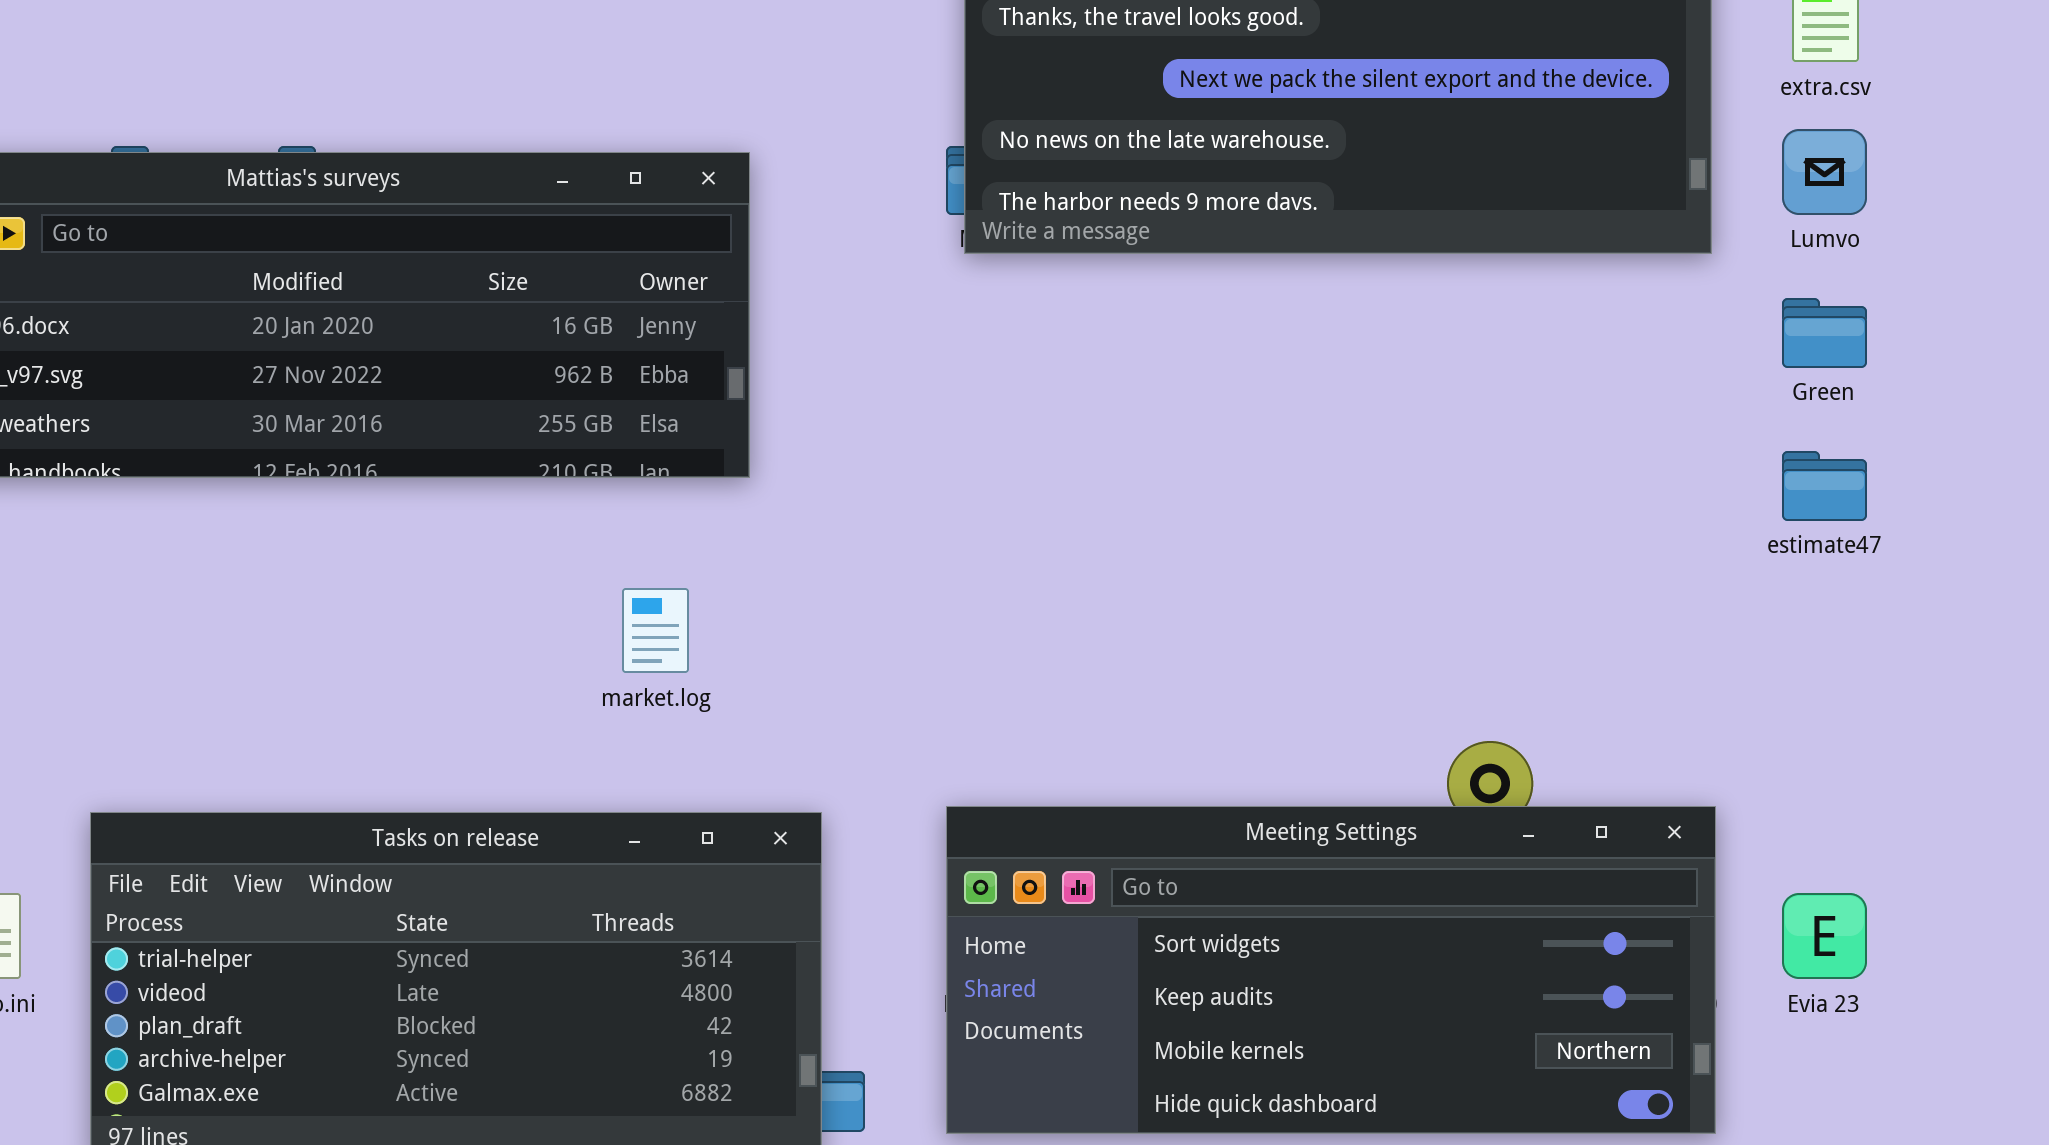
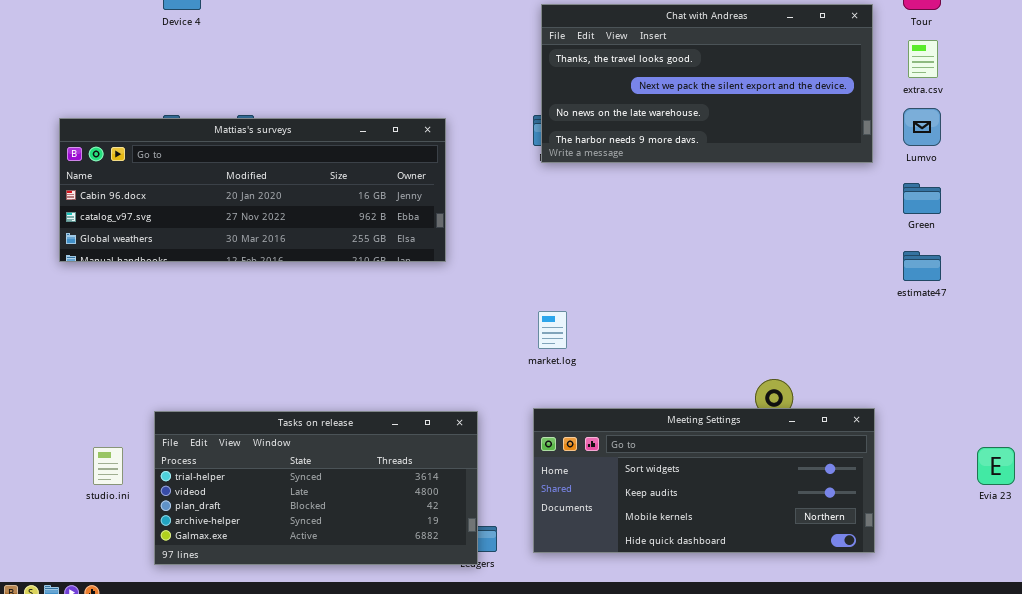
market.log: [622,588,689,673] -> [538,311,567,349], moved
Evia 23: [1782,893,1867,979] -> [977,447,1015,485], moved

